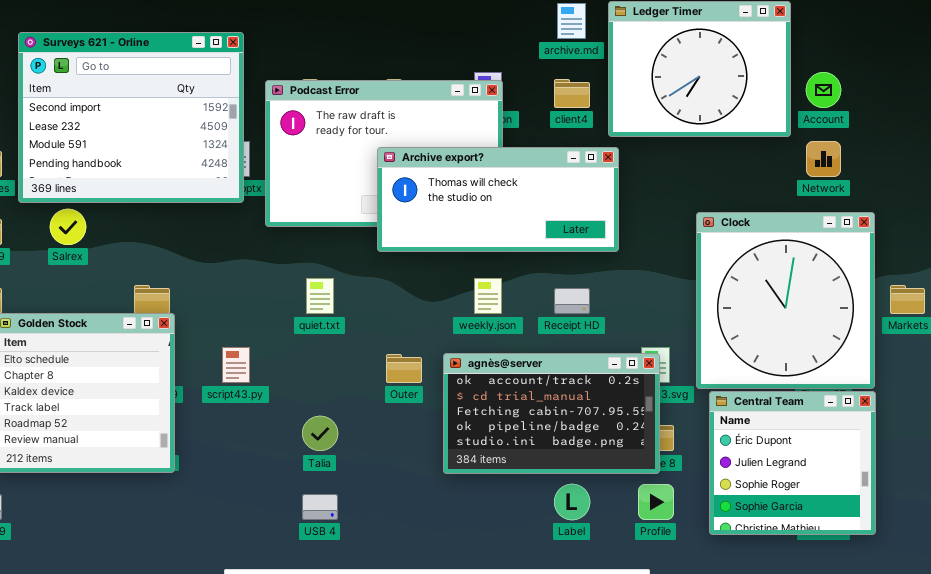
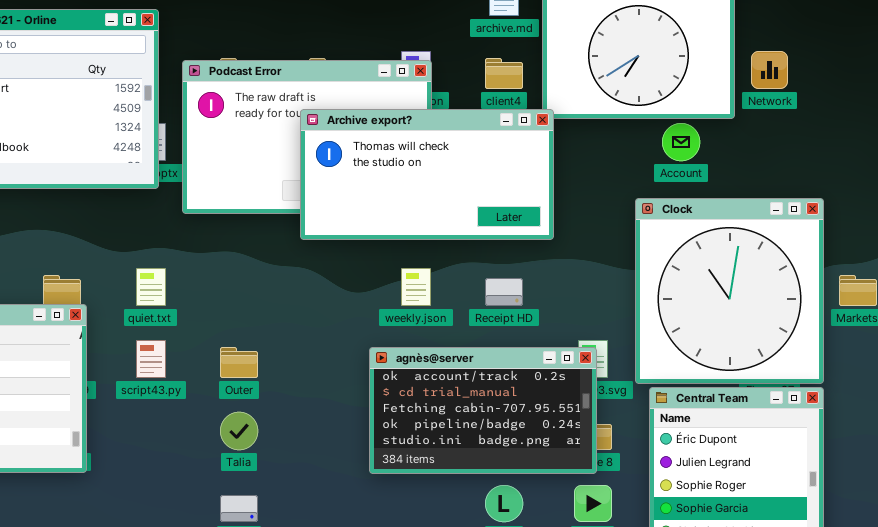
Account: [806,72,841,108] -> [662,123,700,161], moved
Network: [806,141,841,177] -> [751,51,788,89], moved
Archive export?: [377,147,619,252] -> [300,109,554,240], resized
quiet.txt: [306,278,334,314] -> [136,268,166,306], moved
Outer: [386,354,422,383] -> [220,347,258,378], moved

